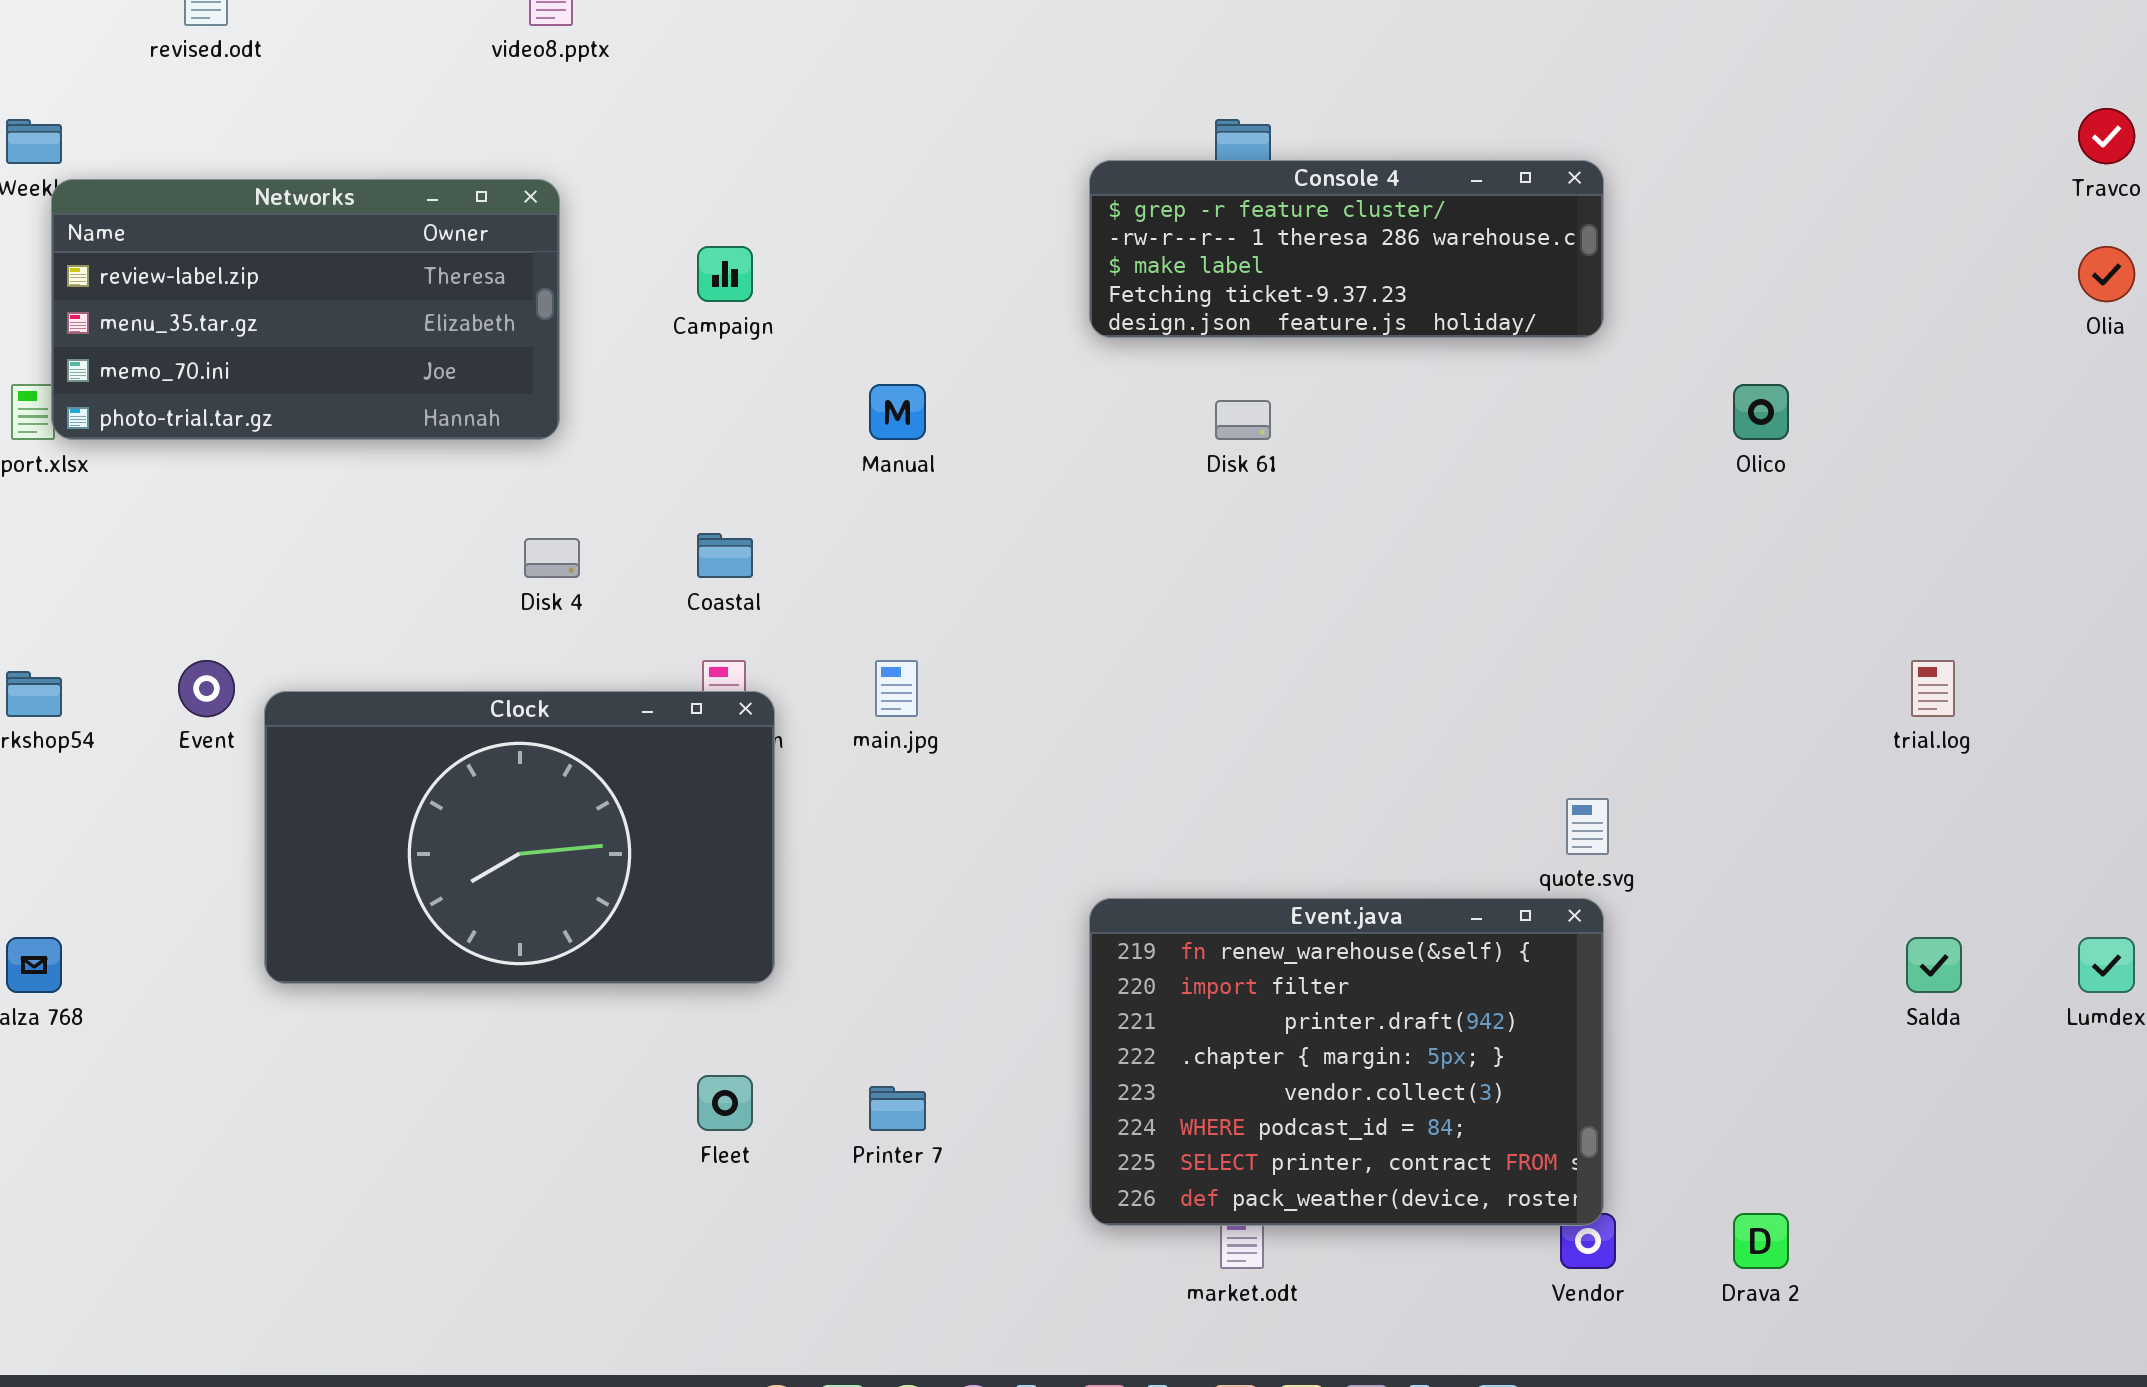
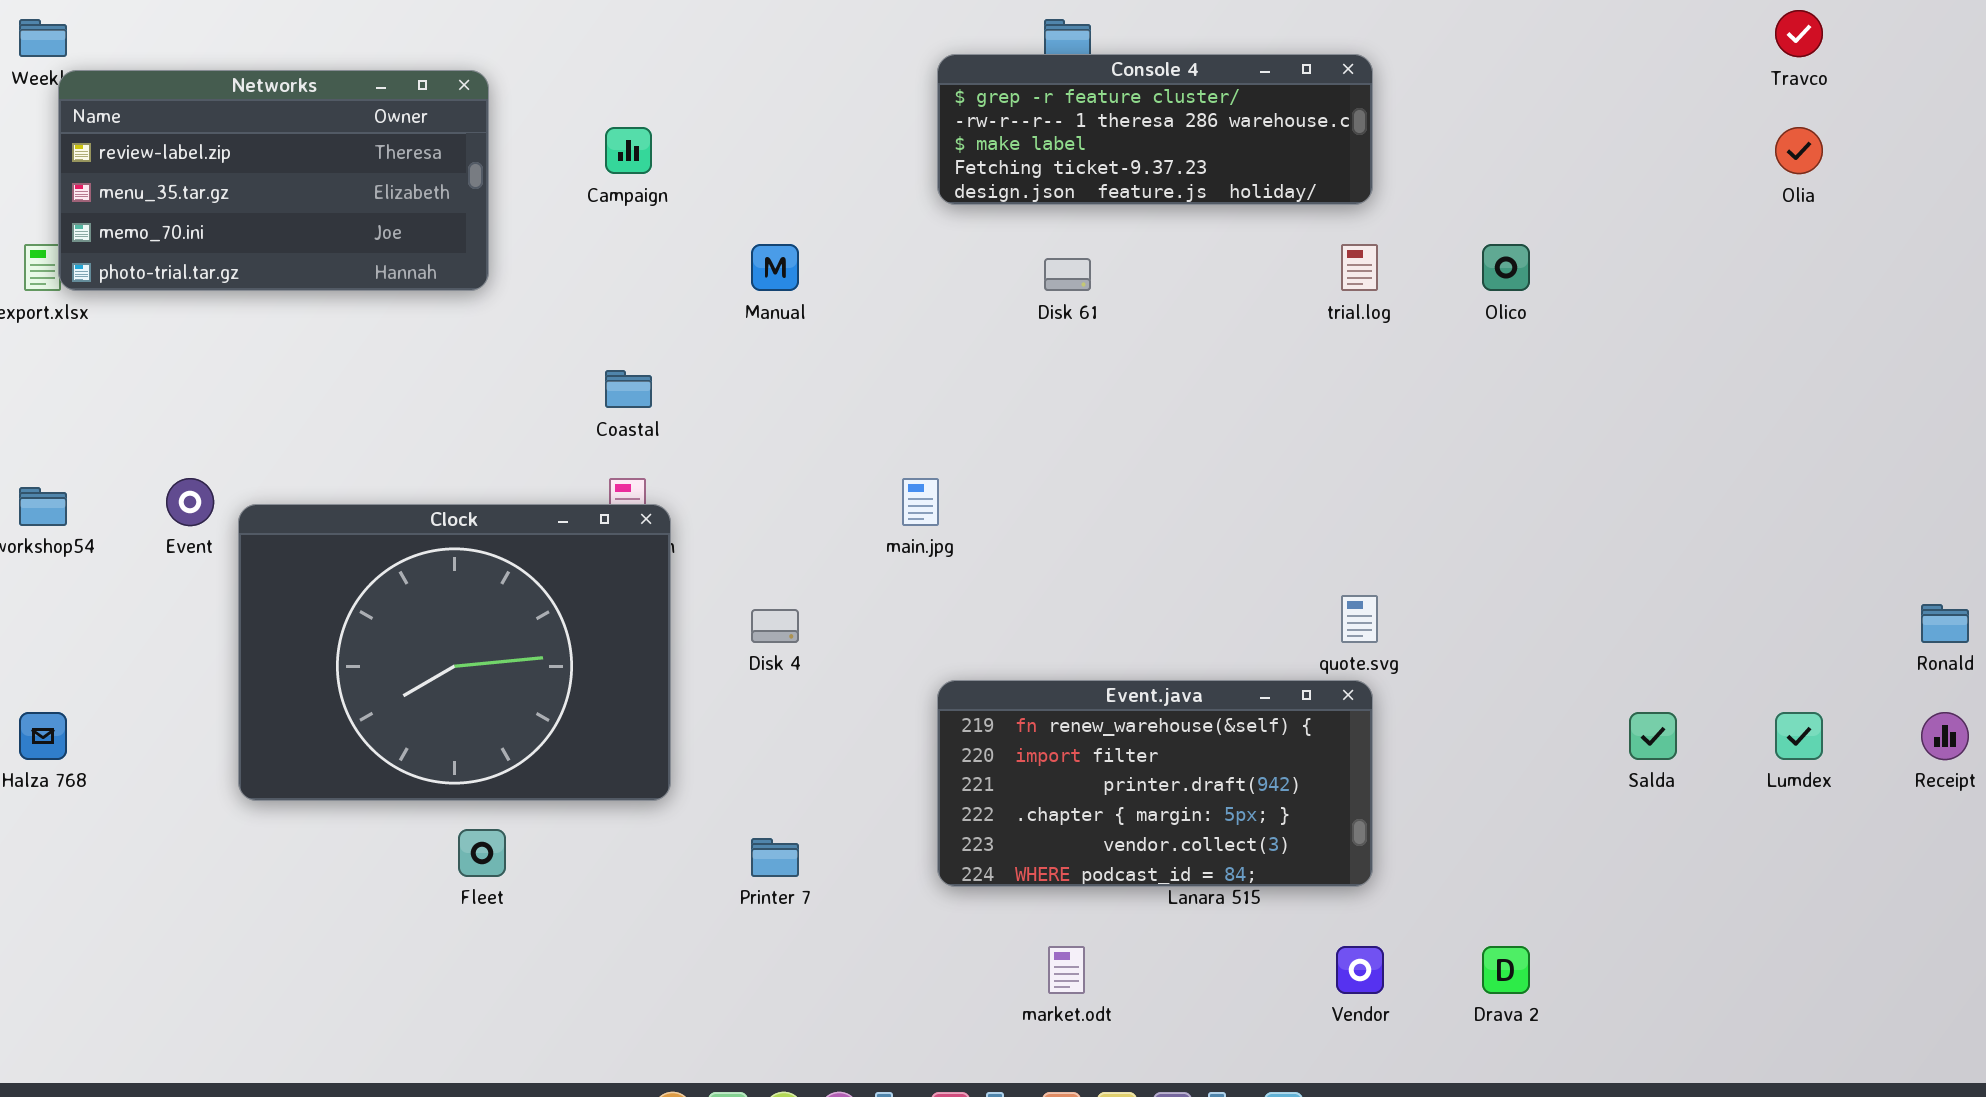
Disk 4: [524,538,580,578] -> [751,609,799,643], moved
main.jpg: [875,660,918,717] -> [902,478,939,526], moved
trial.log: [1911,660,1955,717] -> [1341,244,1378,291], moved
Clock: [264,691,775,984] -> [238,504,671,801], resized
Event.java: [1089,898,1604,1226] -> [937,680,1373,887], resized
Fleet: [697,1075,753,1131] -> [458,829,506,877], moved

